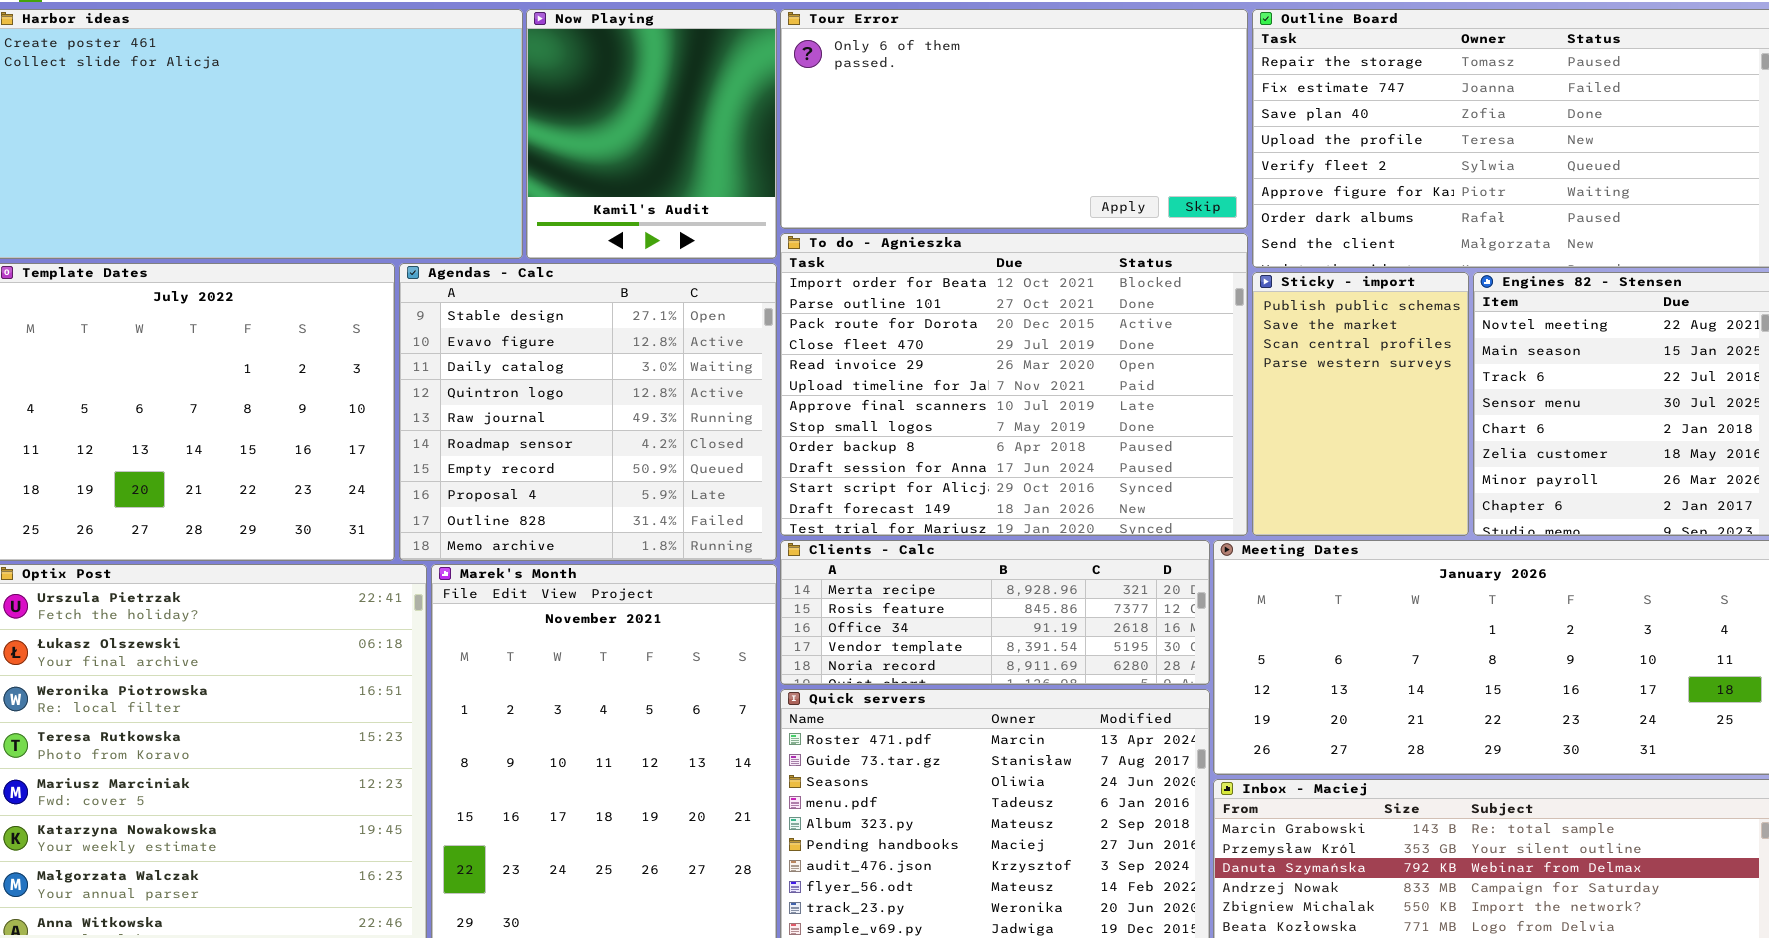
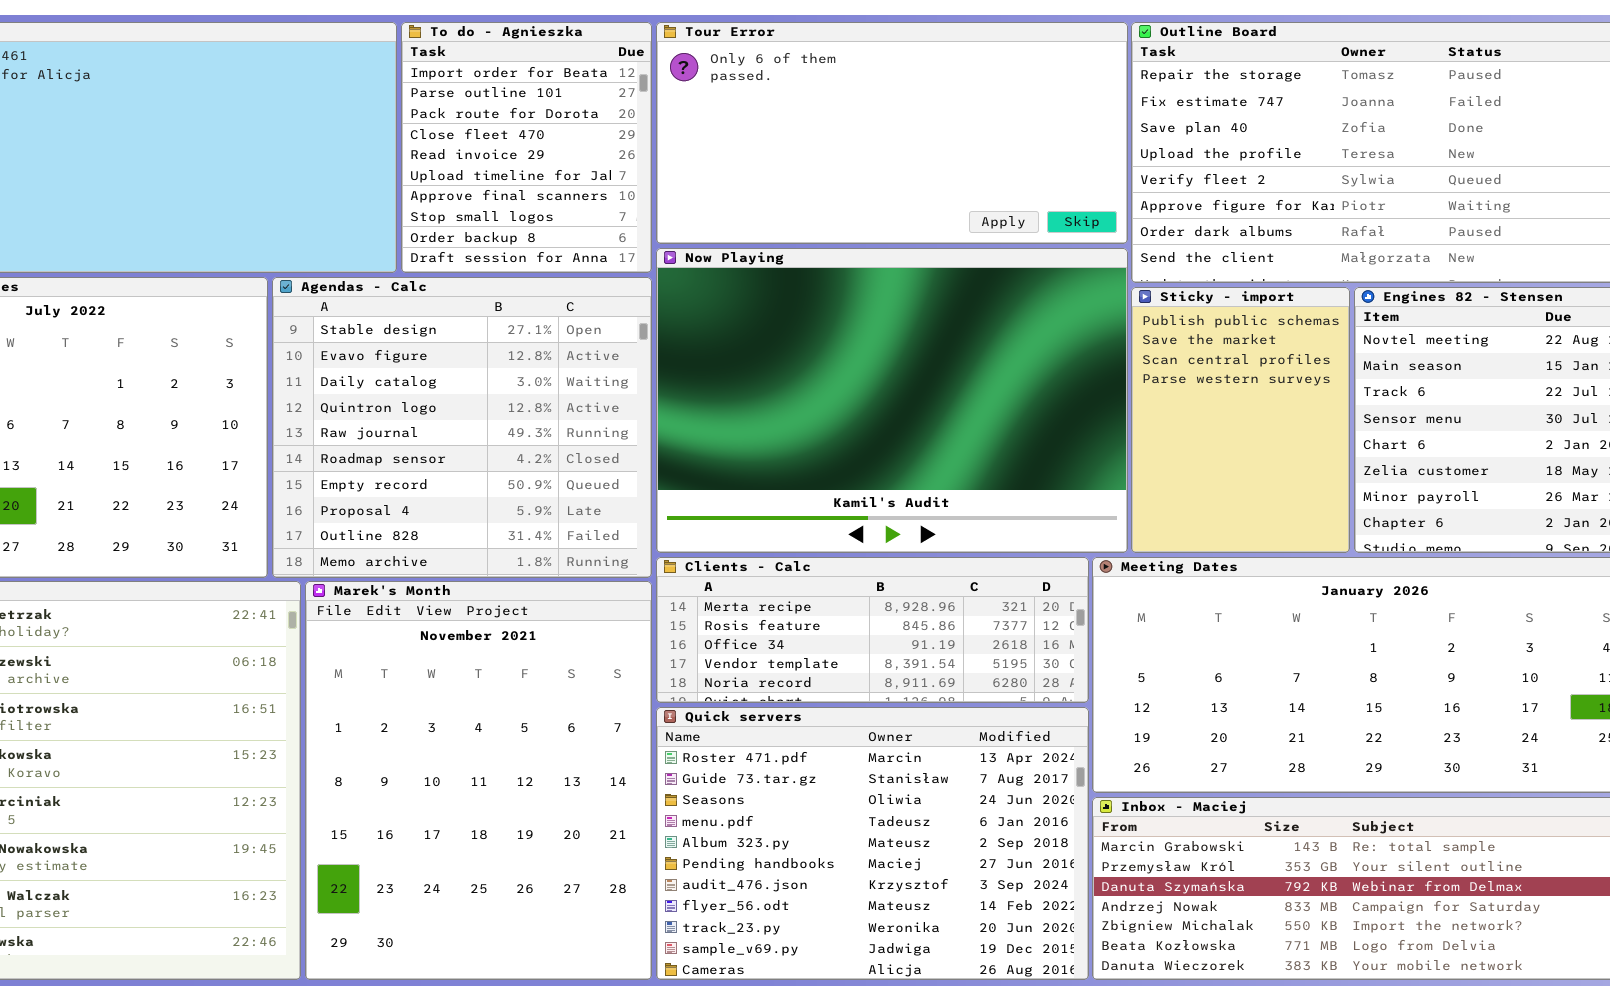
Now Playing: [526,9,777,259] -> [656,248,1128,553], moved, resized
To do - Agnieszka: [780,233,1248,536] -> [401,22,652,273], moved, resized

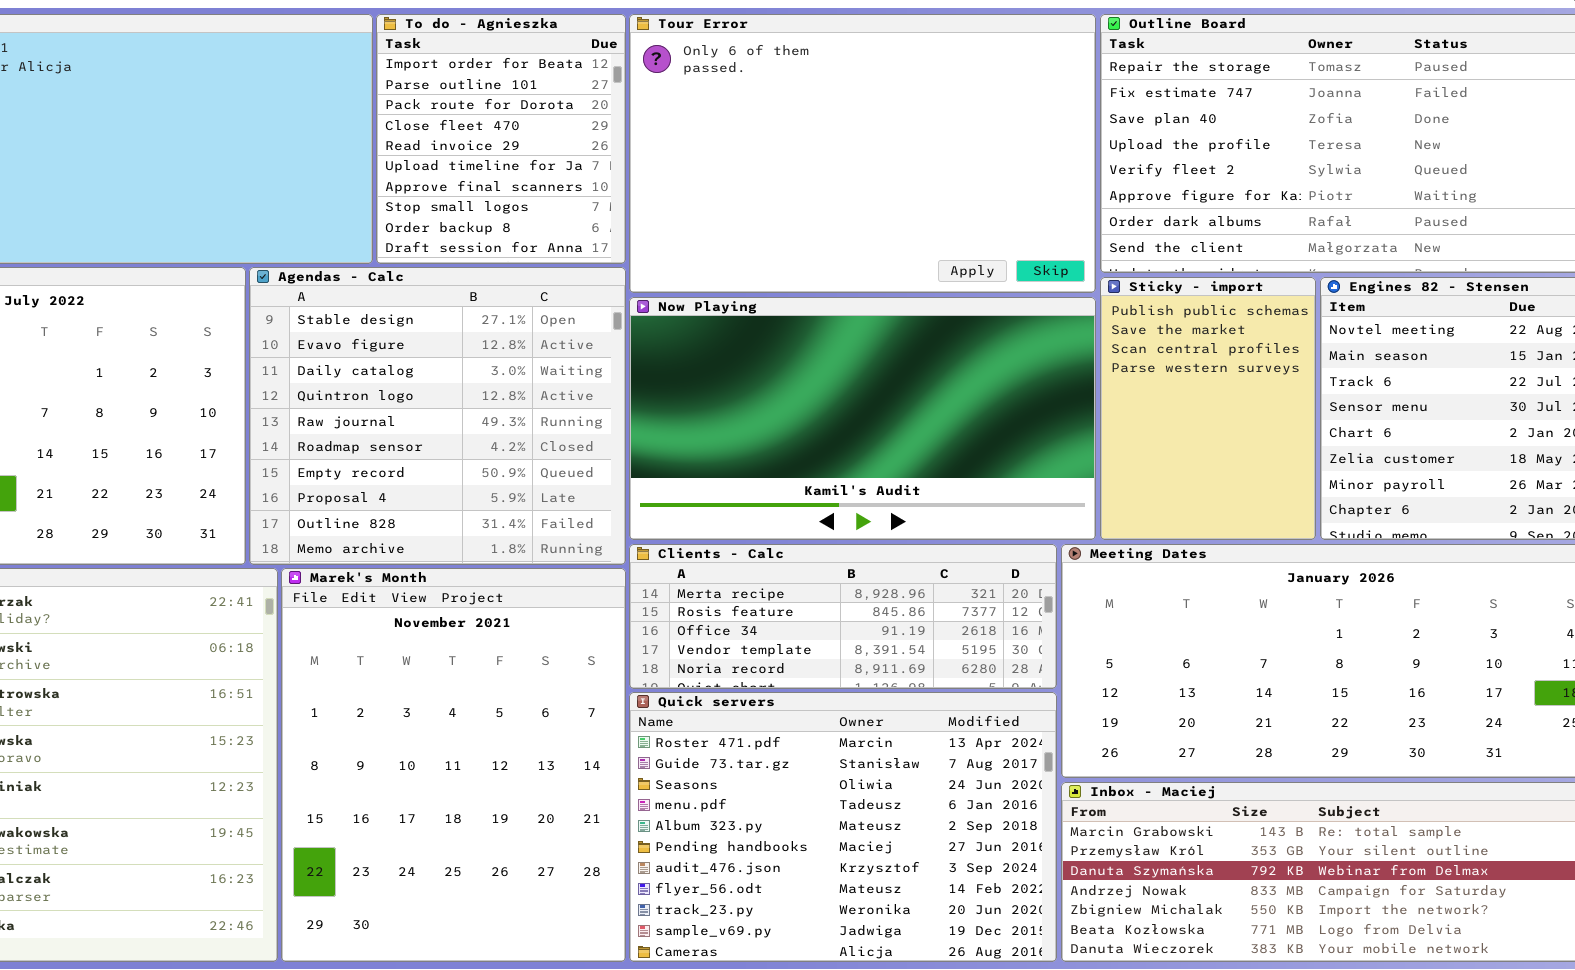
Tour Error: [656,22,1128,244] -> [629,14,1096,293], resized
Now Playing: [656,248,1128,553] -> [629,297,1096,540], resized

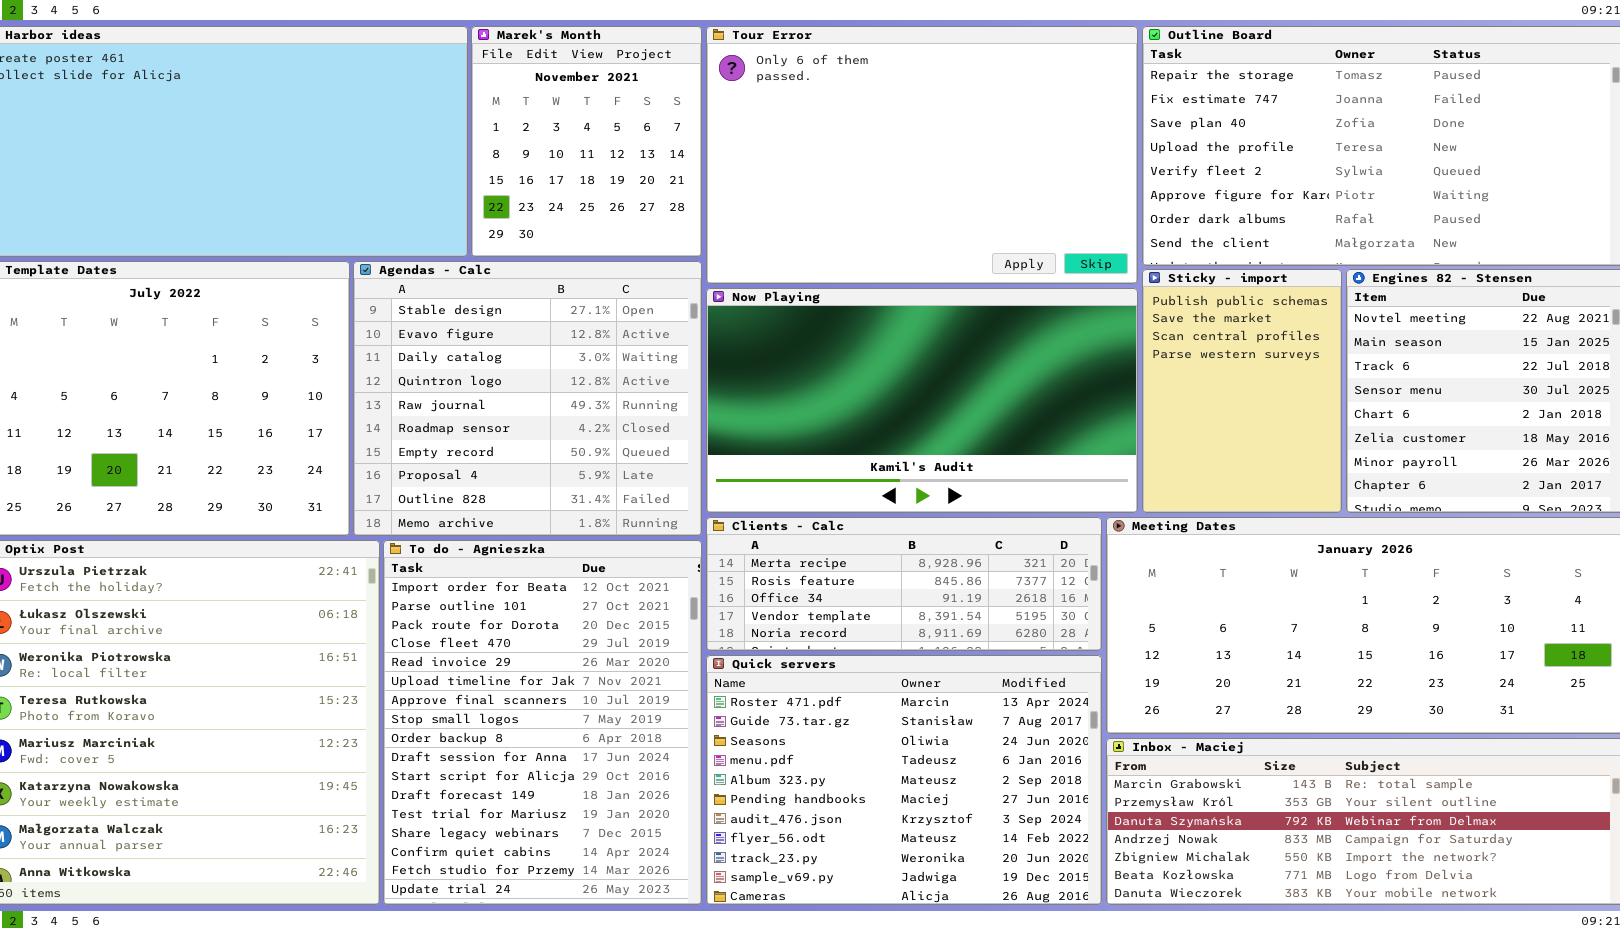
To do - Agnieszka: [376,14,626,264] -> [383,540,702,905], moved, resized
Marek's Month: [281,568,626,962] -> [471,26,702,257], moved, resized

